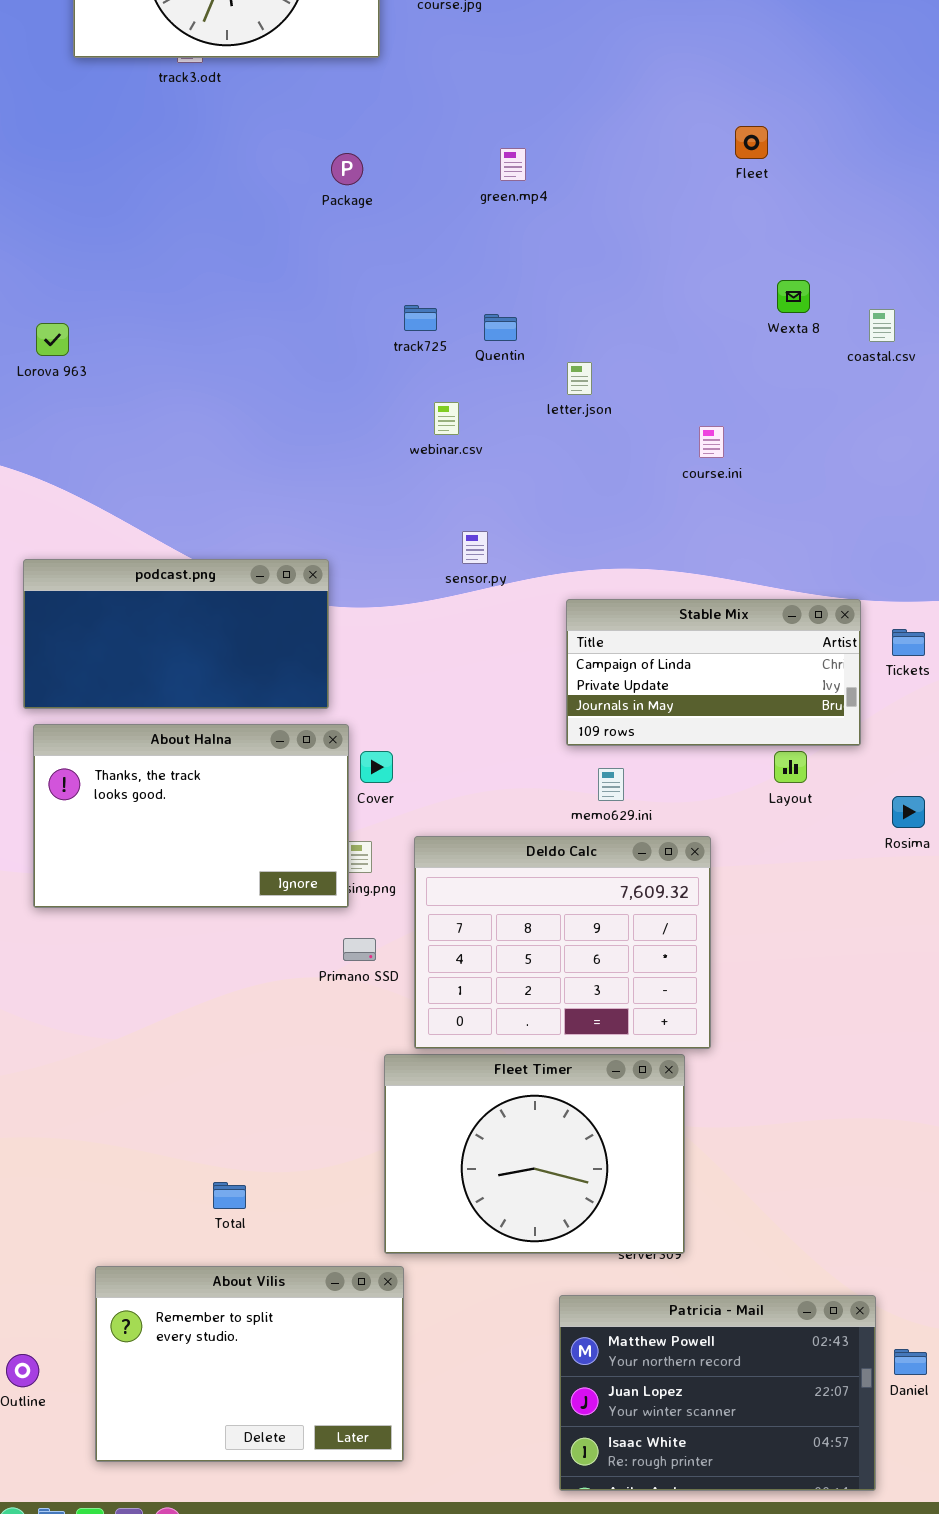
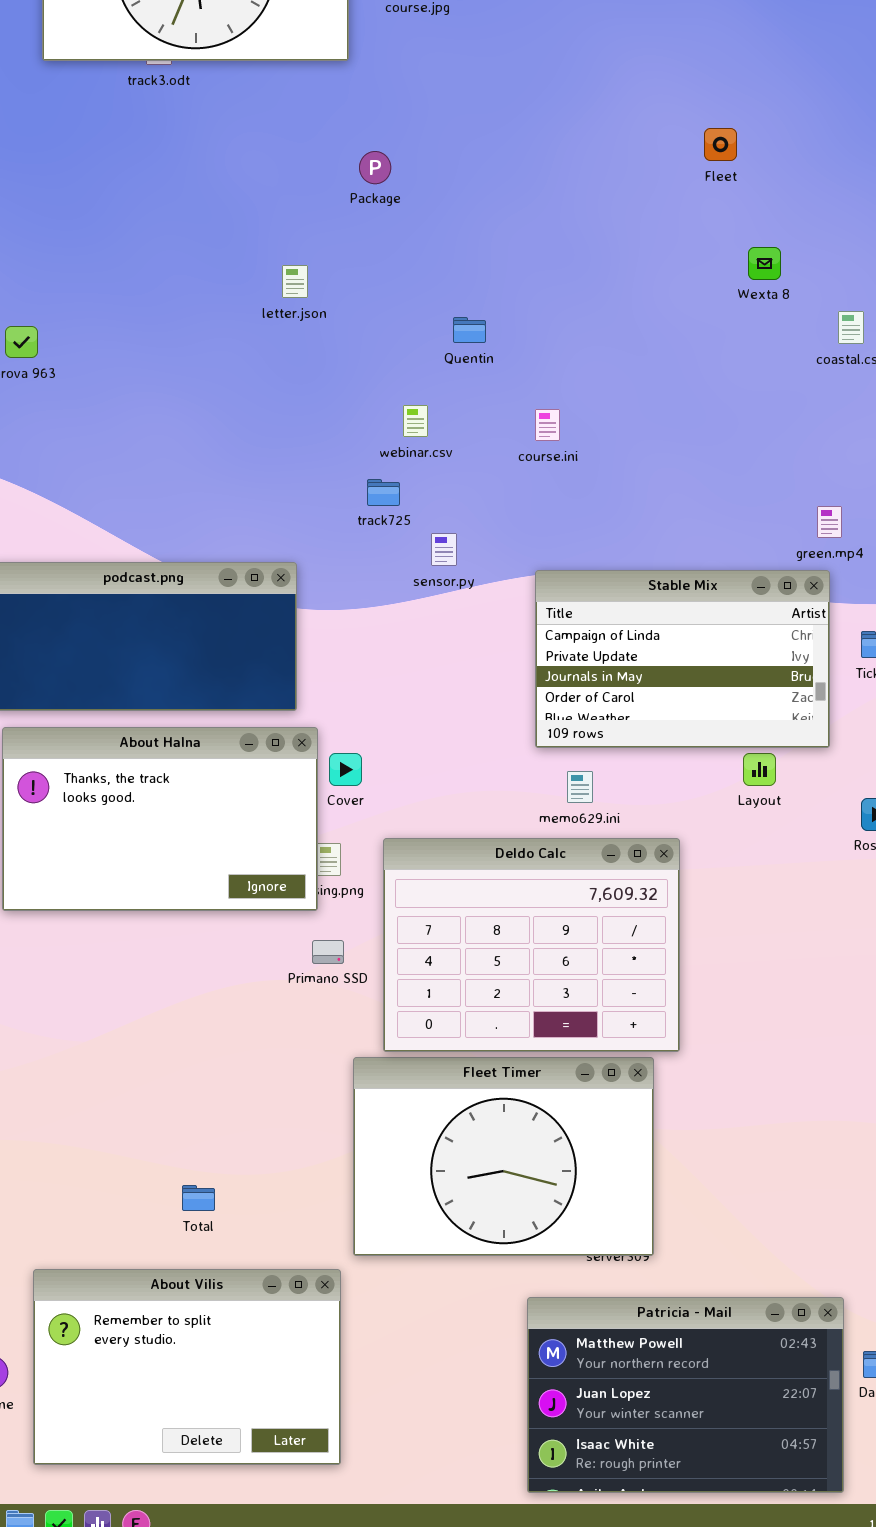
green.mp4: [500,148,526,181] -> [817,506,842,538], moved
Package: [331,153,363,185] -> [359,151,391,184], moved
Wexta 8: [777,280,810,313] -> [748,247,781,280], moved
track725: [404,305,437,331] -> [367,479,400,506], moved
letter.json: [567,362,592,395] -> [282,265,308,298], moved
course.ini: [699,426,724,458] -> [535,409,560,441], moved
Stable Mix: [566,599,861,746] -> [535,570,830,748], resized
About Vilis: [95,1266,404,1462] -> [33,1269,341,1465], moved

